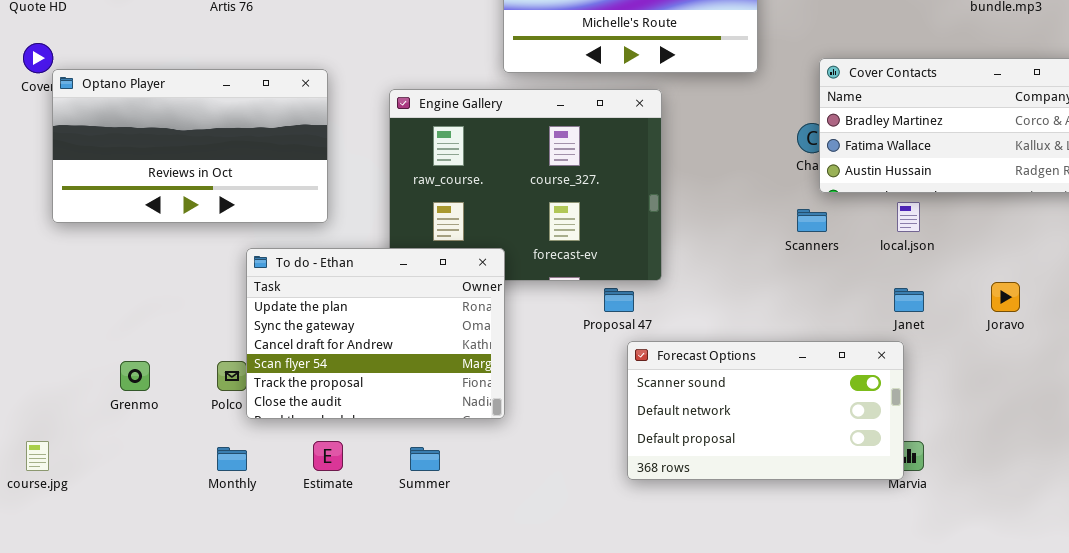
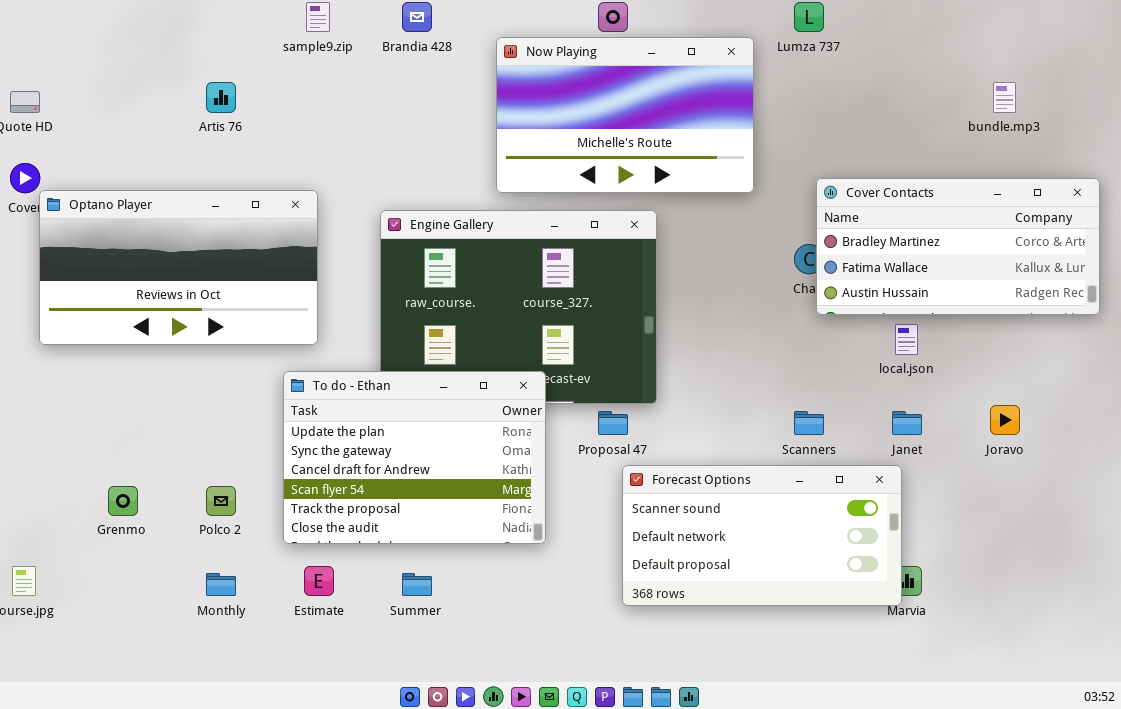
Scanners: [797,209,827,232] -> [794,411,824,435], moved
To do - Ethan: [246,248,505,419] -> [283,371,546,544], moved

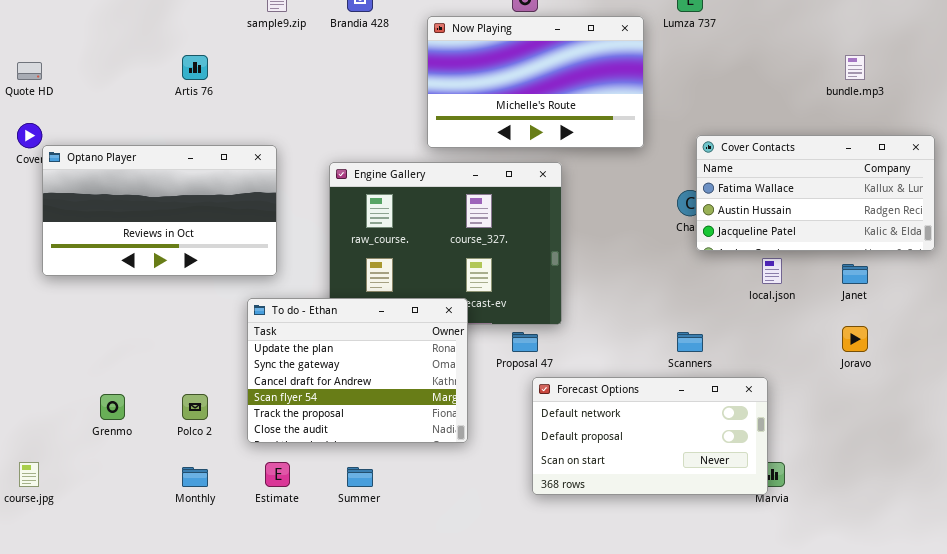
Cover Contacts: [816,178,1100,315] -> [696,135,935,251], scrolled down 1 row
Janet: [892,411,922,435] -> [842,264,868,284], moved
Forecast Options: [622,465,902,606] -> [532,377,768,495], scrolled down 1 row

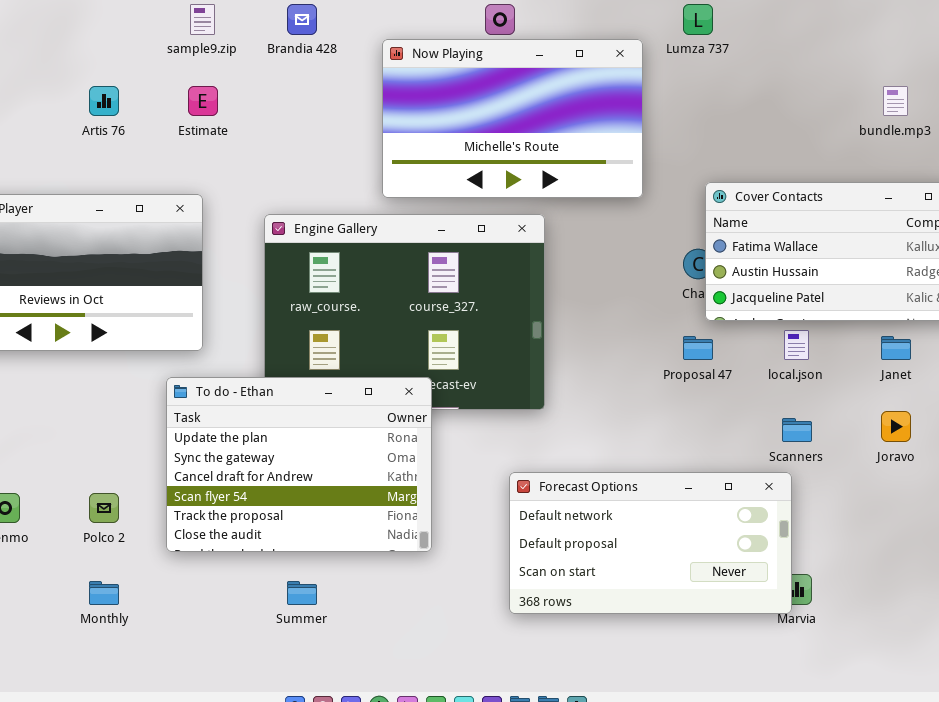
Proposal 47: [512,332,538,352] -> [683,336,713,360], moved
Scanners: [677,332,703,352] -> [782,418,812,442], moved
Estimate: [265,462,290,487] -> [188,86,218,116], moved

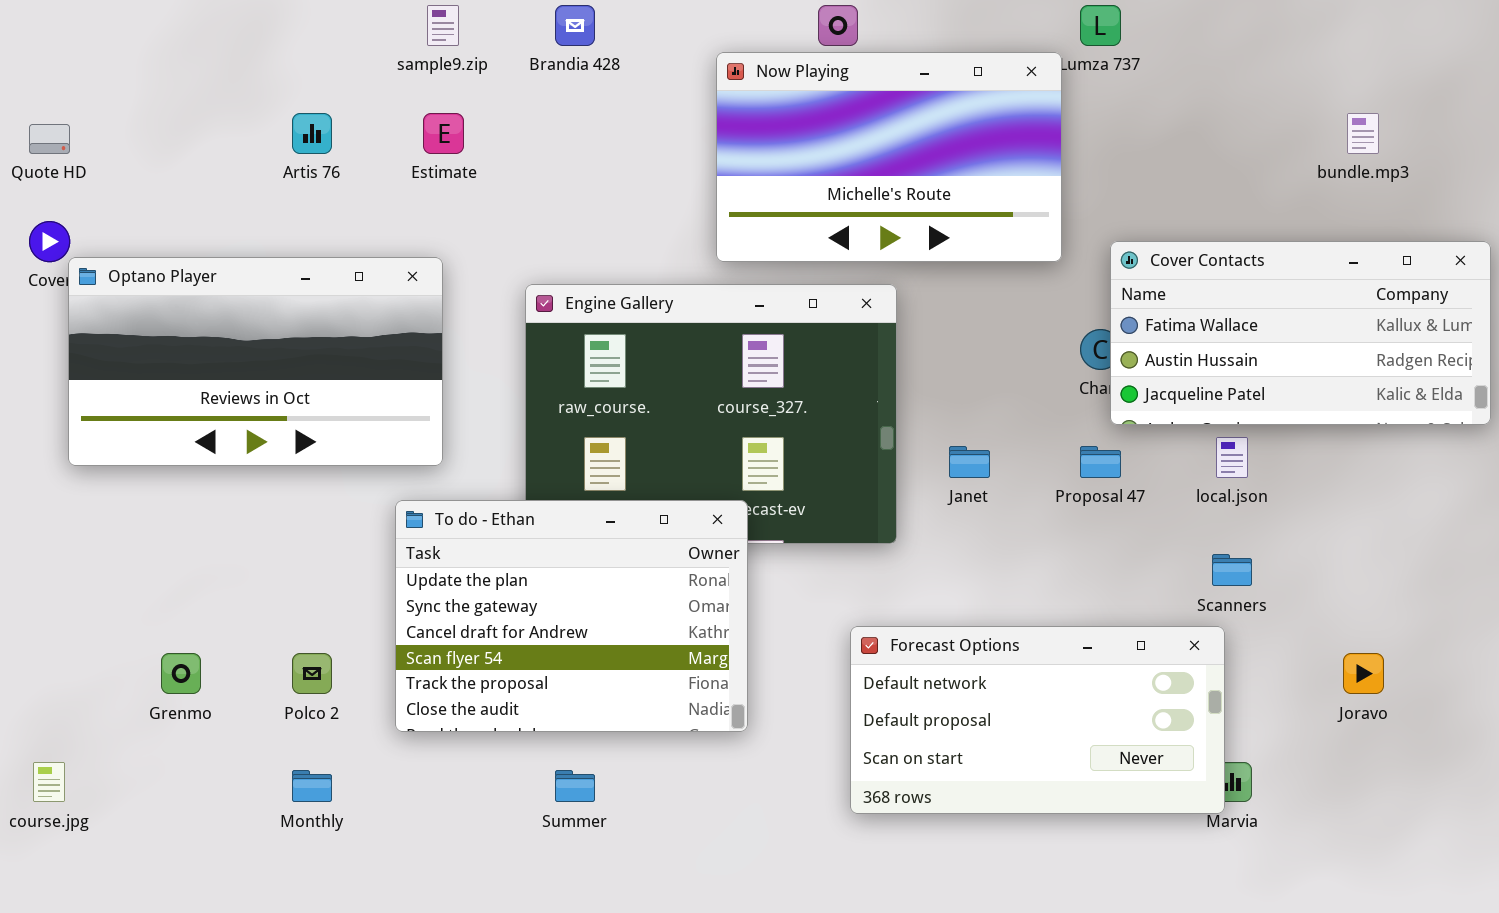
Now Playing: [382,39,643,198] -> [716,52,1062,262], moved
Janet: [881,336,911,360] -> [949,446,990,478], moved
Joravo: [881,411,911,442] -> [1343,653,1384,694], moved

